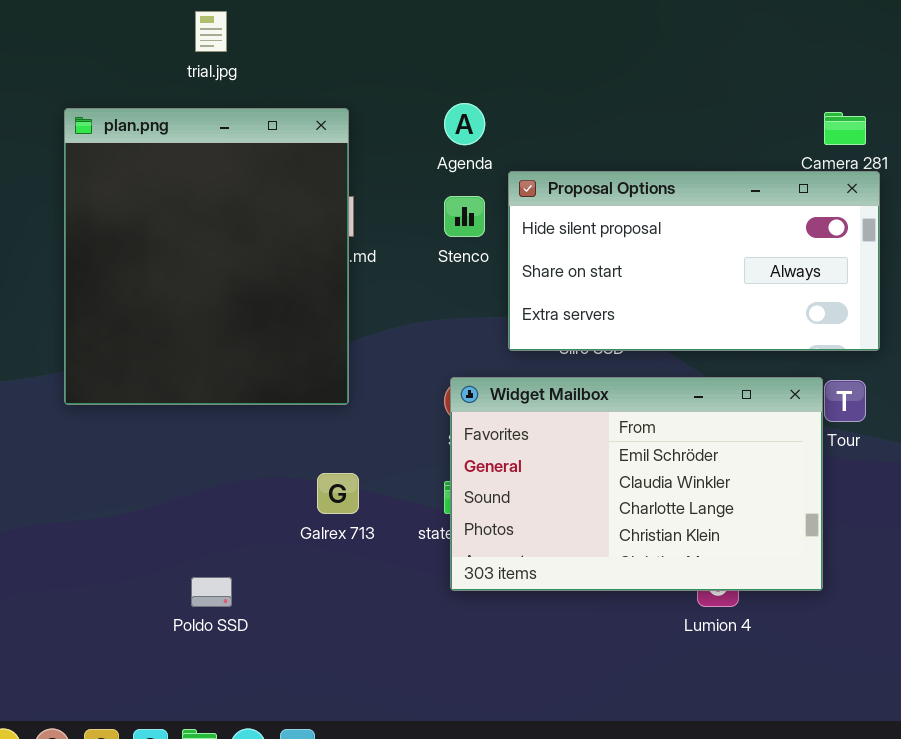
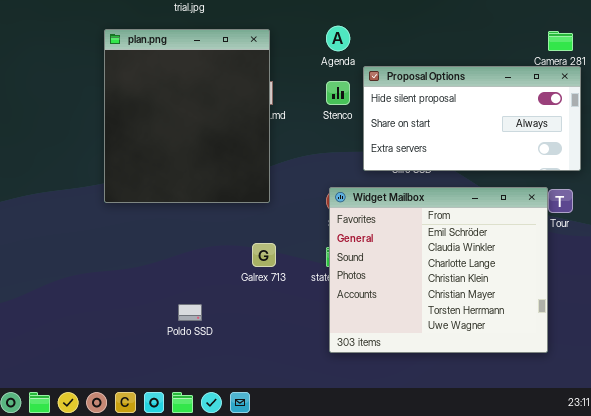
Widget Mailbox: [450,377,823,591] -> [329,187,548,353], resized

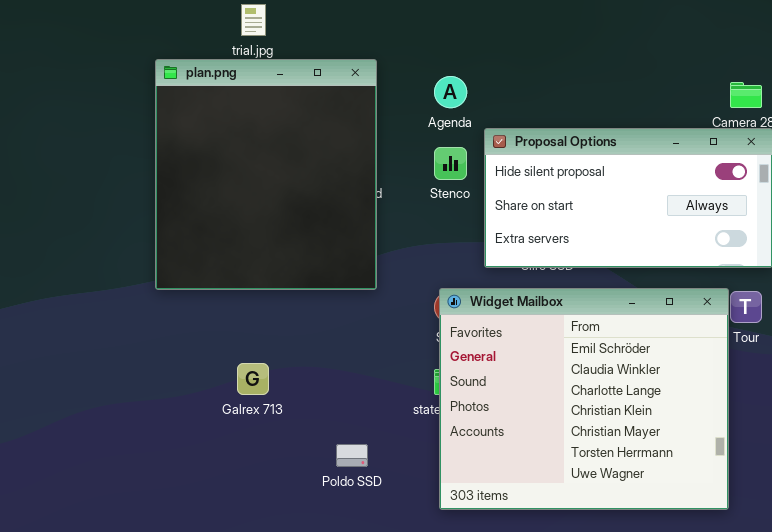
plan.png: [104,29,270,203] -> [155,59,377,290], moved
Galrex 713: [252,243,276,267] -> [237,363,269,395], moved
Poldo SSD: [178,304,202,321] -> [336,444,368,467], moved

